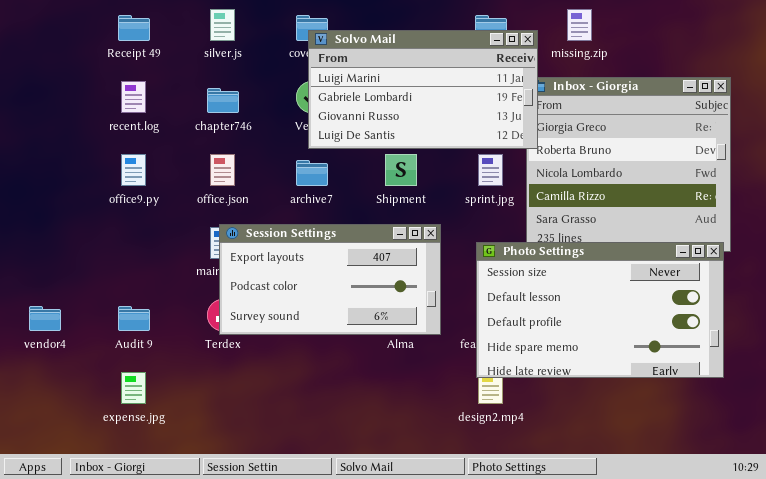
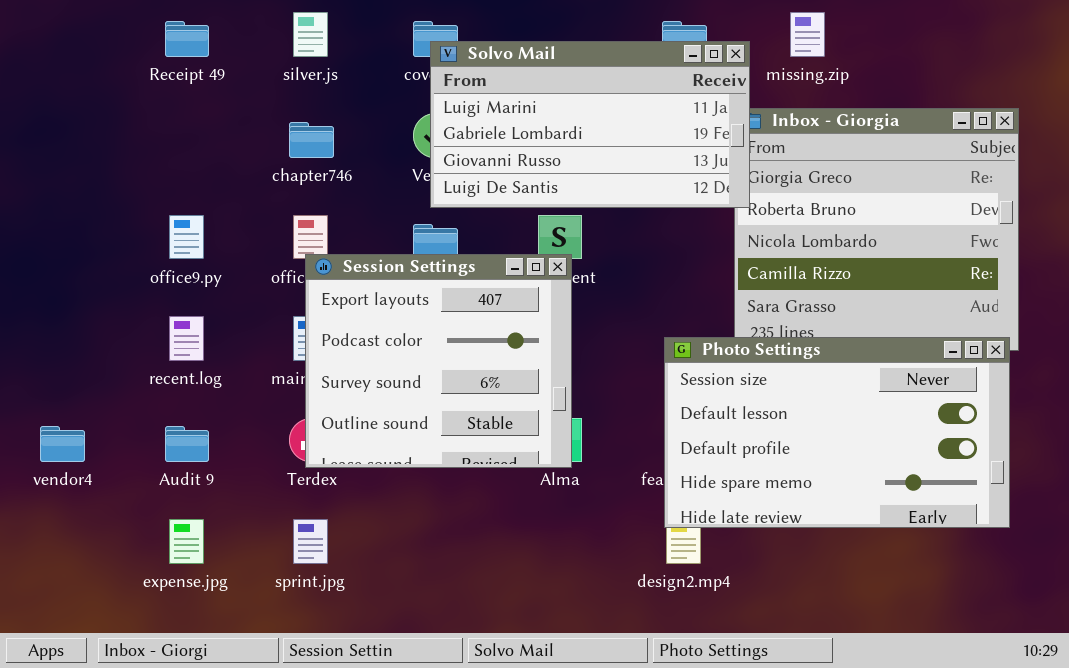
recent.log: [121,81,146,113] -> [169,316,204,361], moved
sprint.jpg: [478,154,503,186] -> [293,519,328,564], moved
Session Settings: [219,224,441,335] -> [305,254,572,468], resized

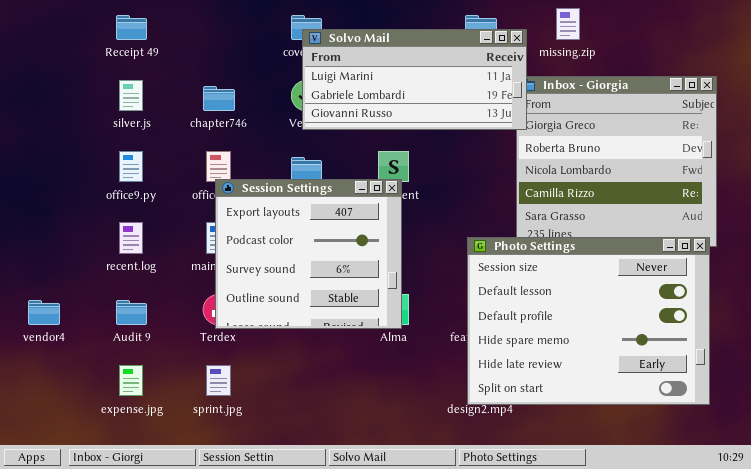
silver.js: [293,12,328,57] -> [119,80,143,111], moved
Solvo Mail: [430,41,750,208] -> [302,29,527,130], resized
Photo Settings: [664,337,1010,528] -> [467,237,710,405], resized

